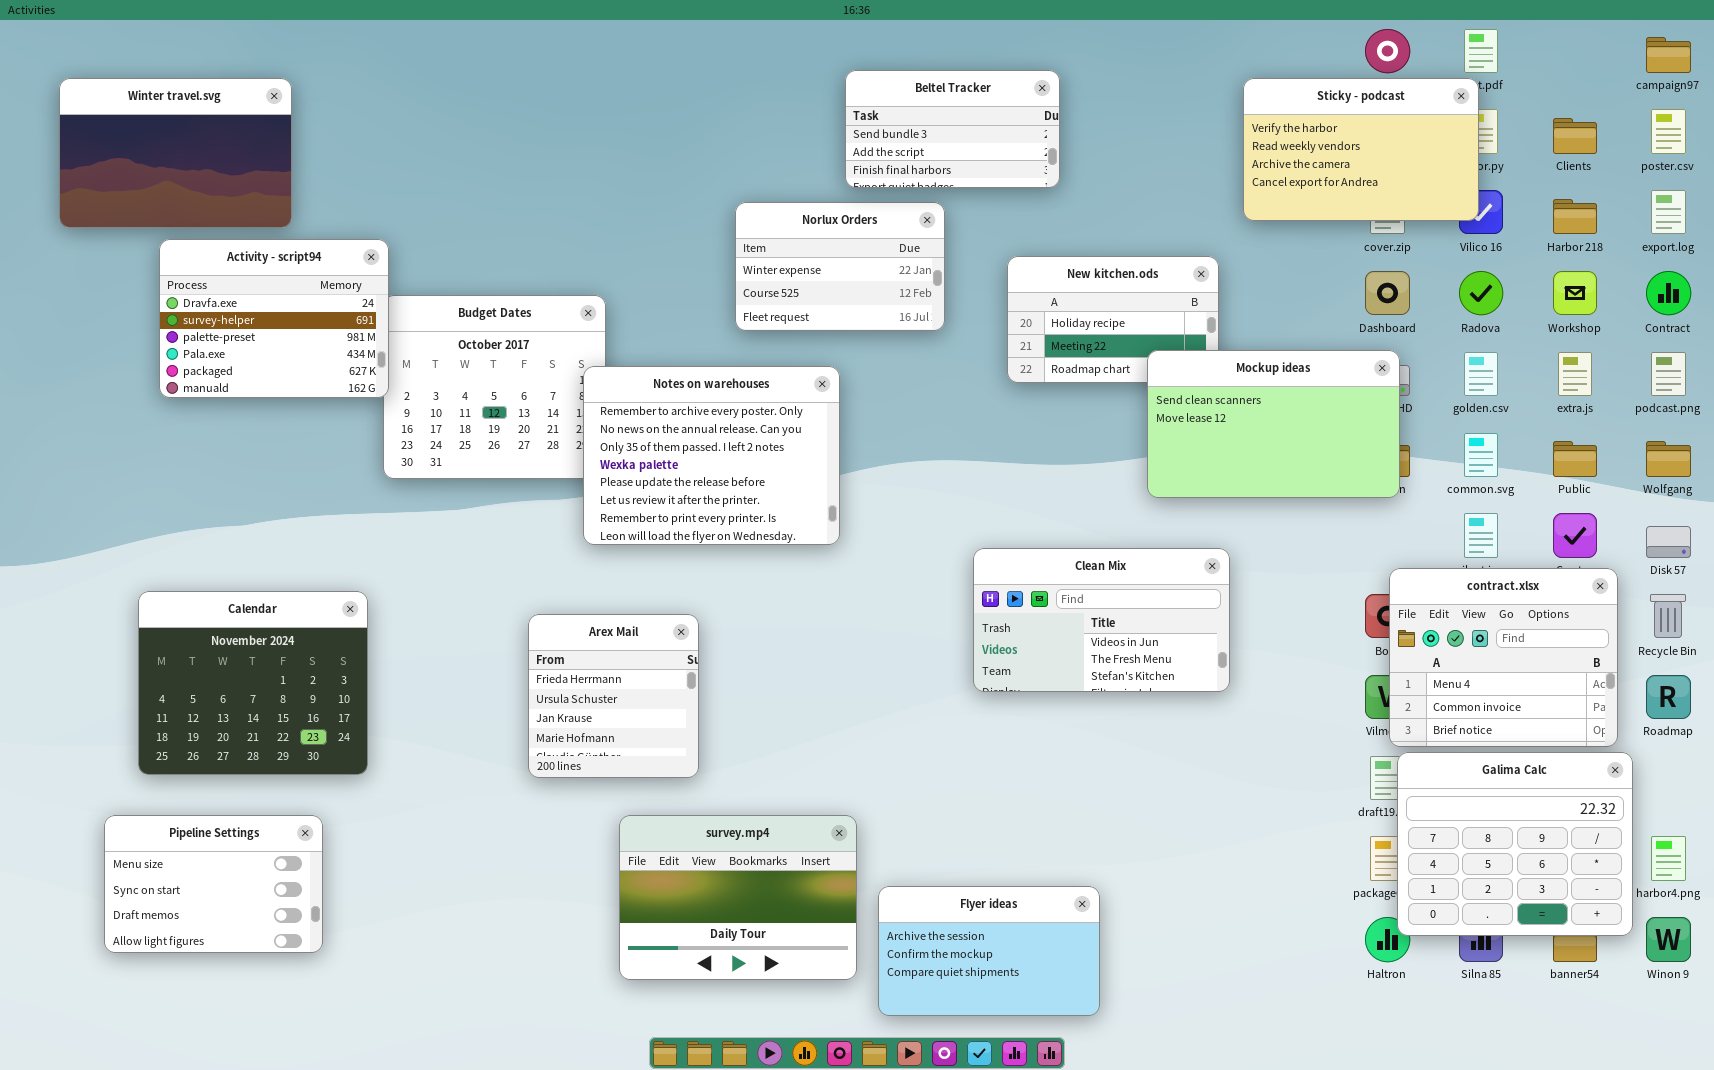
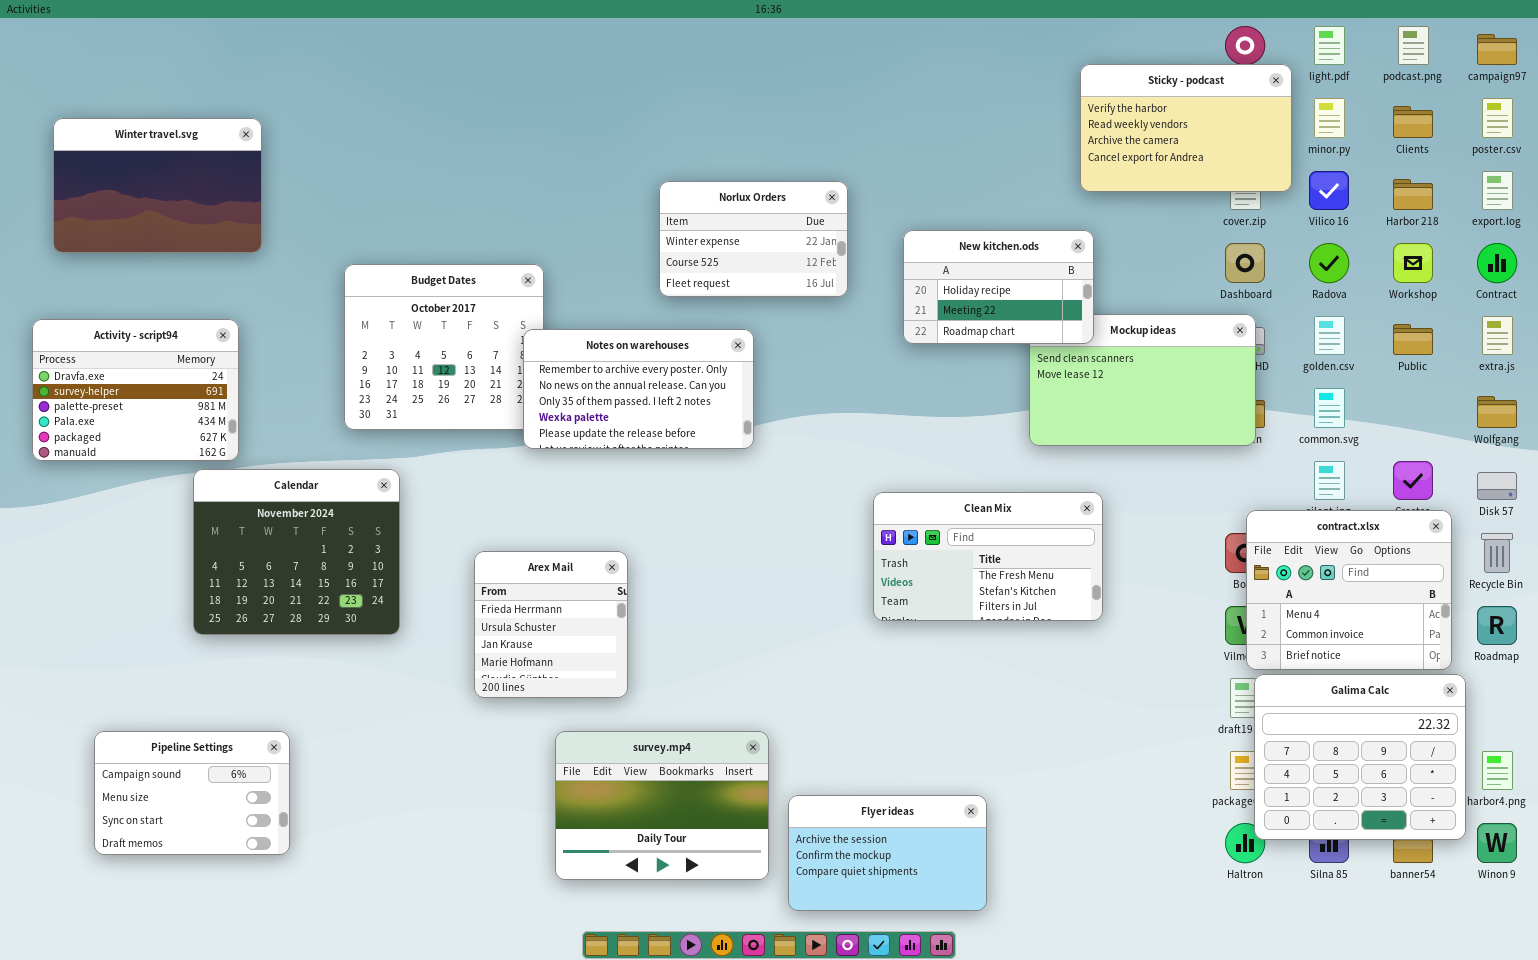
Beltel Tracker: [845,70,1060,188] -> none, closed
Winter travel.svg: [59,78,292,228] -> [53,118,262,253], moved
Sticky - podcast: [1243,78,1479,221] -> [1080,64,1292,192], moved
Activity - script94: [159,239,389,398] -> [32,319,239,461], moved
New kitchen.ods: [1007,256,1219,383] -> [903,230,1094,344], raised
extra.js: [1558,352,1592,396] -> [1482,316,1513,355], moved
podcast.png: [1651,352,1686,396] -> [1398,26,1429,65], moved
Notes on warehouses: [583,366,840,545] -> [523,329,754,449], resized
Public: [1553,441,1597,477] -> [1393,324,1433,355], moved
Clean Mix: [973,548,1230,692] -> [873,492,1103,621], scrolled down 1 row
Calendar: [138,591,368,775] -> [193,469,400,635], moved
Pipeline Settings: [104,815,323,953] -> [94,731,290,855], scrolled up 1 row

